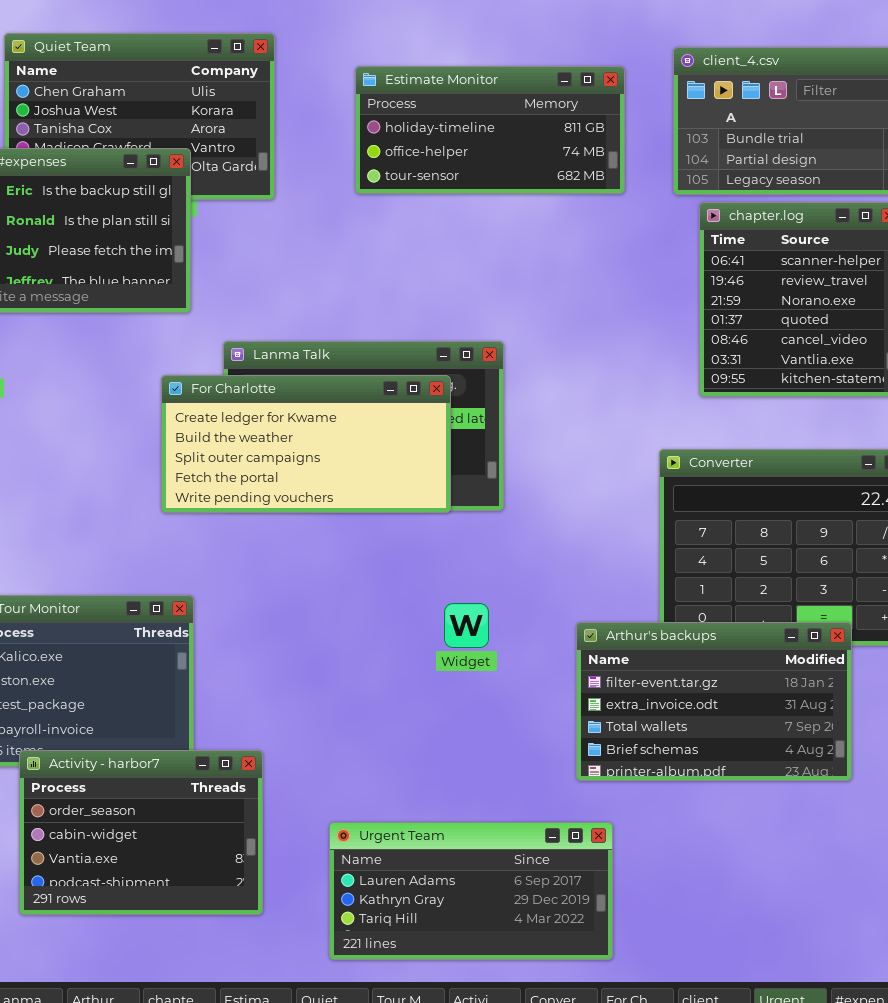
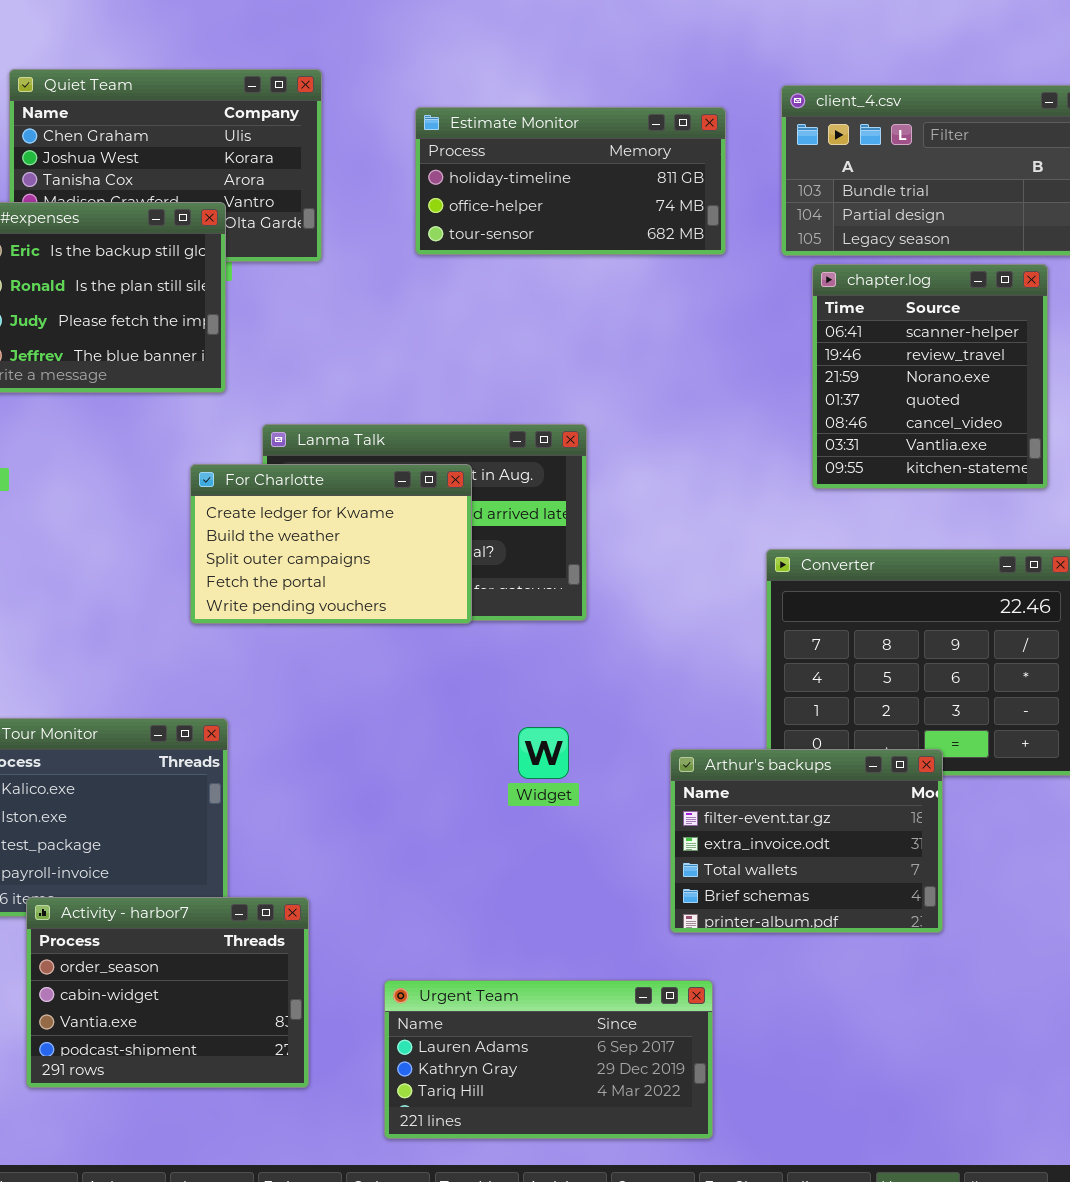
For Charlotte: [161,375,451,513] -> [190,464,472,624], resized
Arthur's backups: [576,622,852,781] -> [670,749,943,933], resized

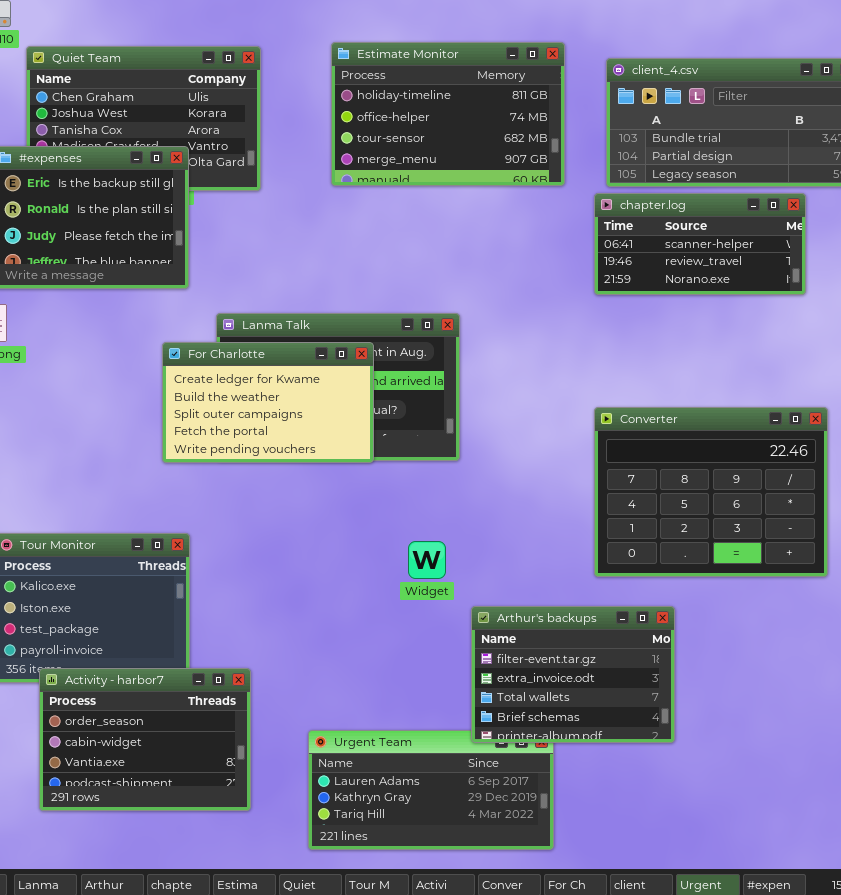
Estimate Monitor: [415,107,726,255] -> [331,42,565,186], resized
chapter.log: [812,264,1048,489] -> [594,193,806,295], resized
Arthur's backups: [670,749,943,933] -> [471,606,675,743], moved

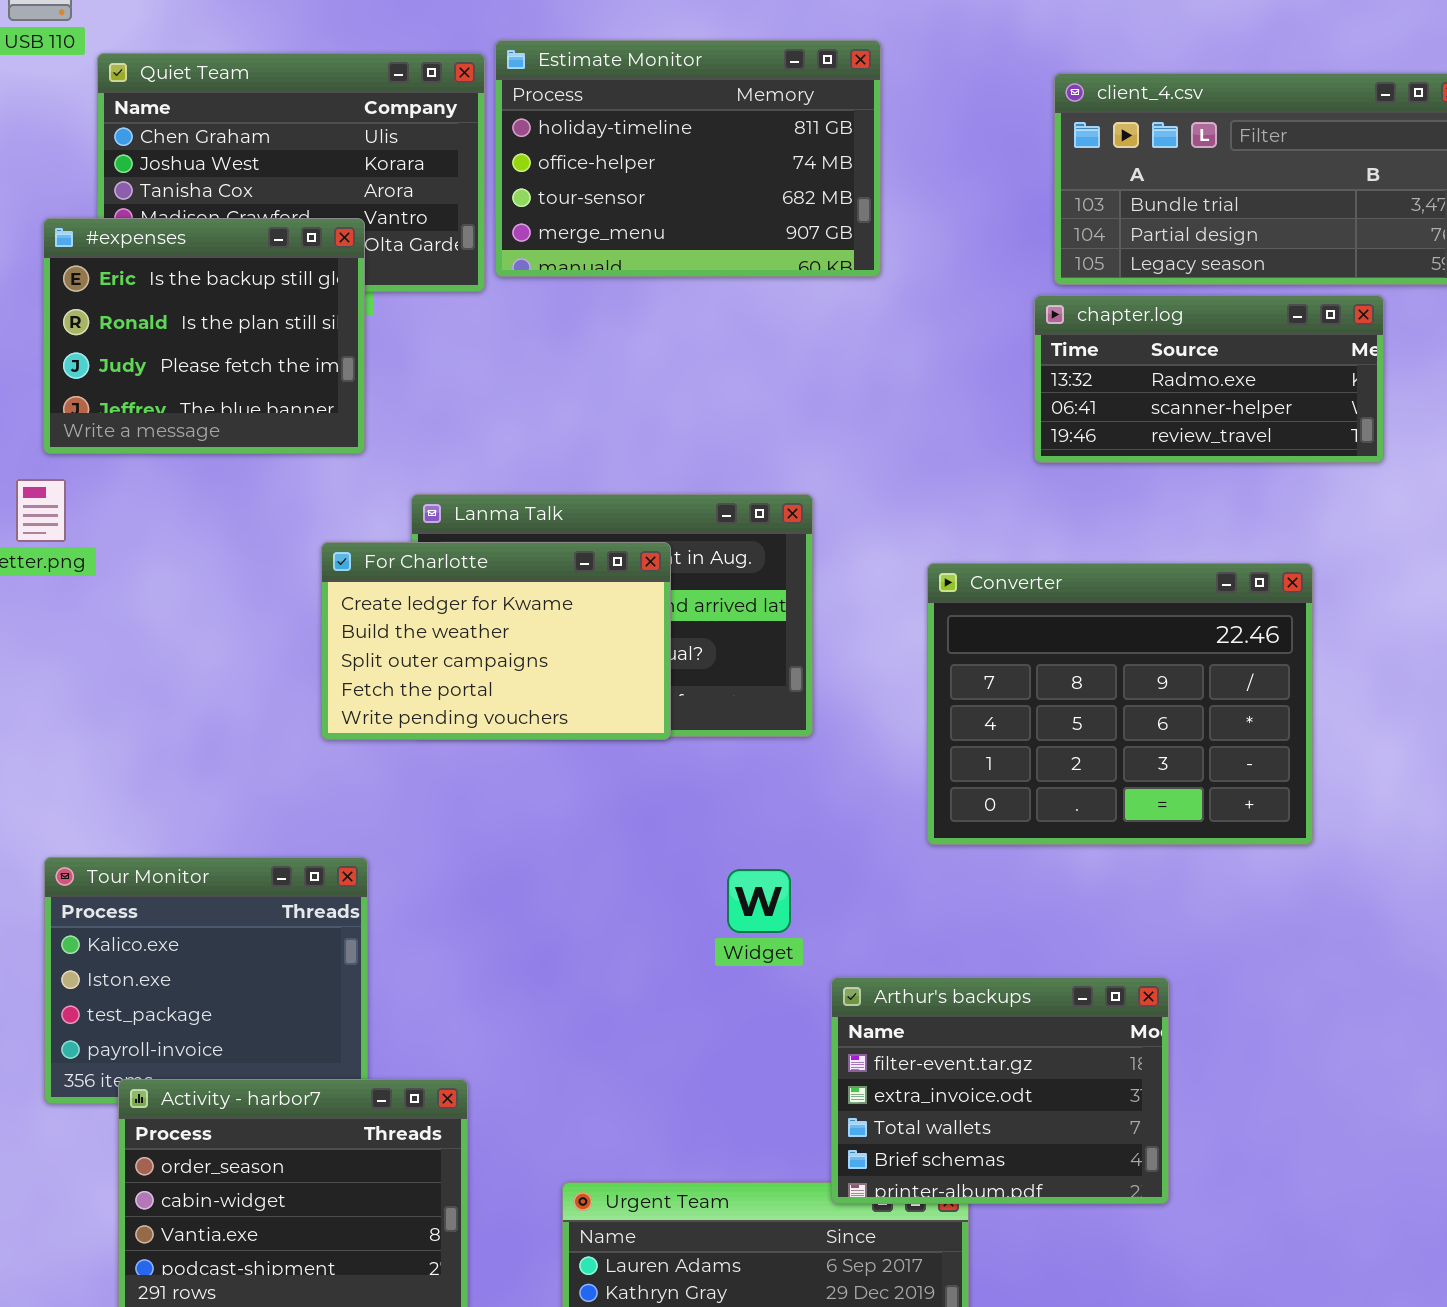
Estimate Monitor: [331,42,565,186] -> [495,40,881,277], moved
chapter.log: [594,193,806,295] -> [1034,295,1384,463], scrolled up 1 row
Converter: [594,407,828,577] -> [927,563,1313,845], moved

